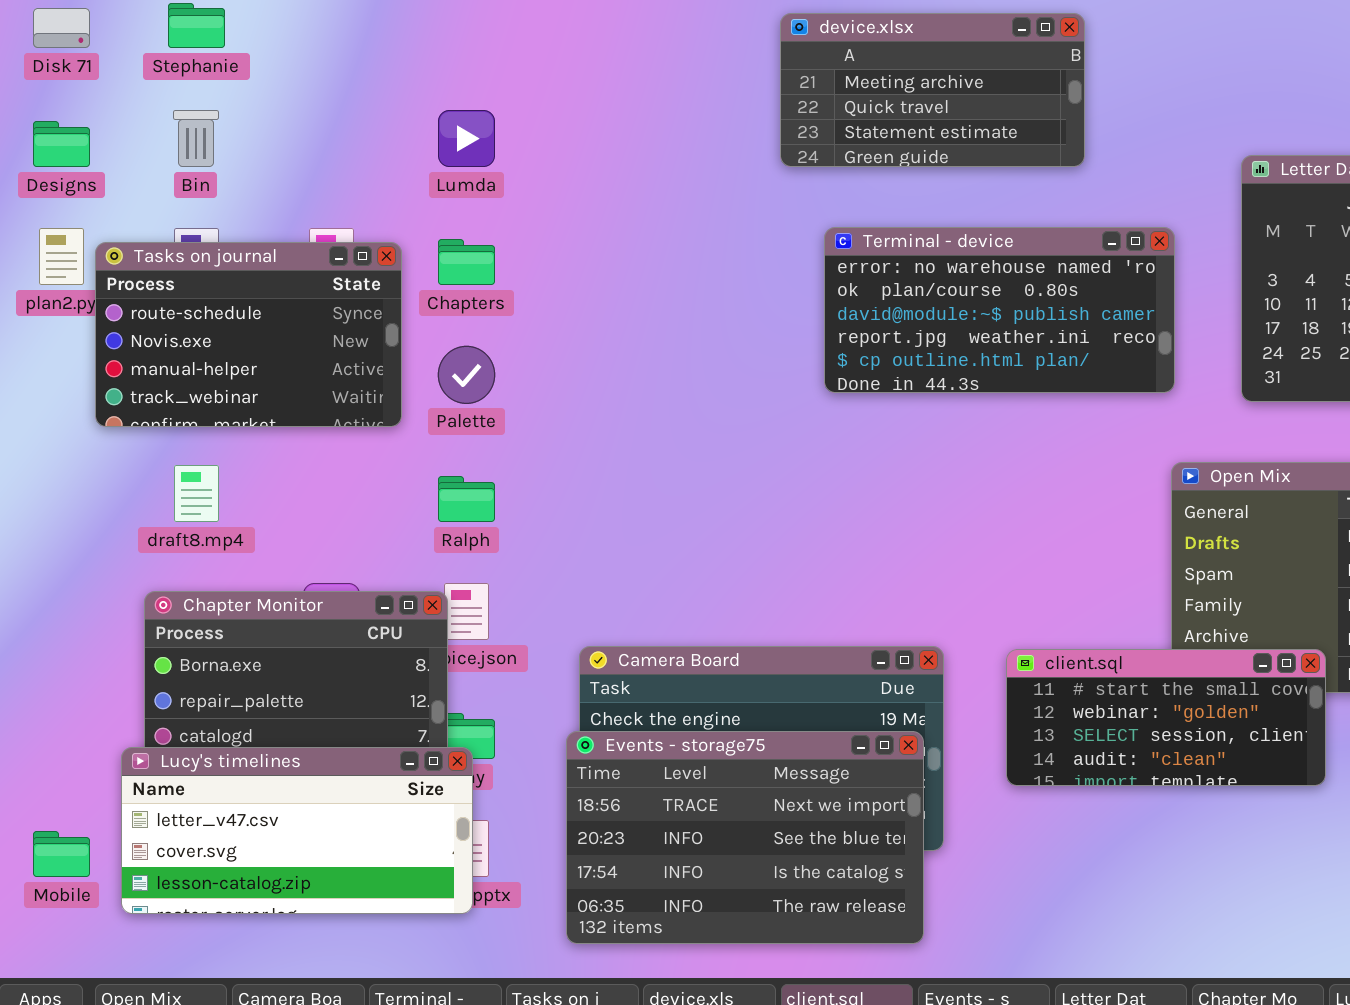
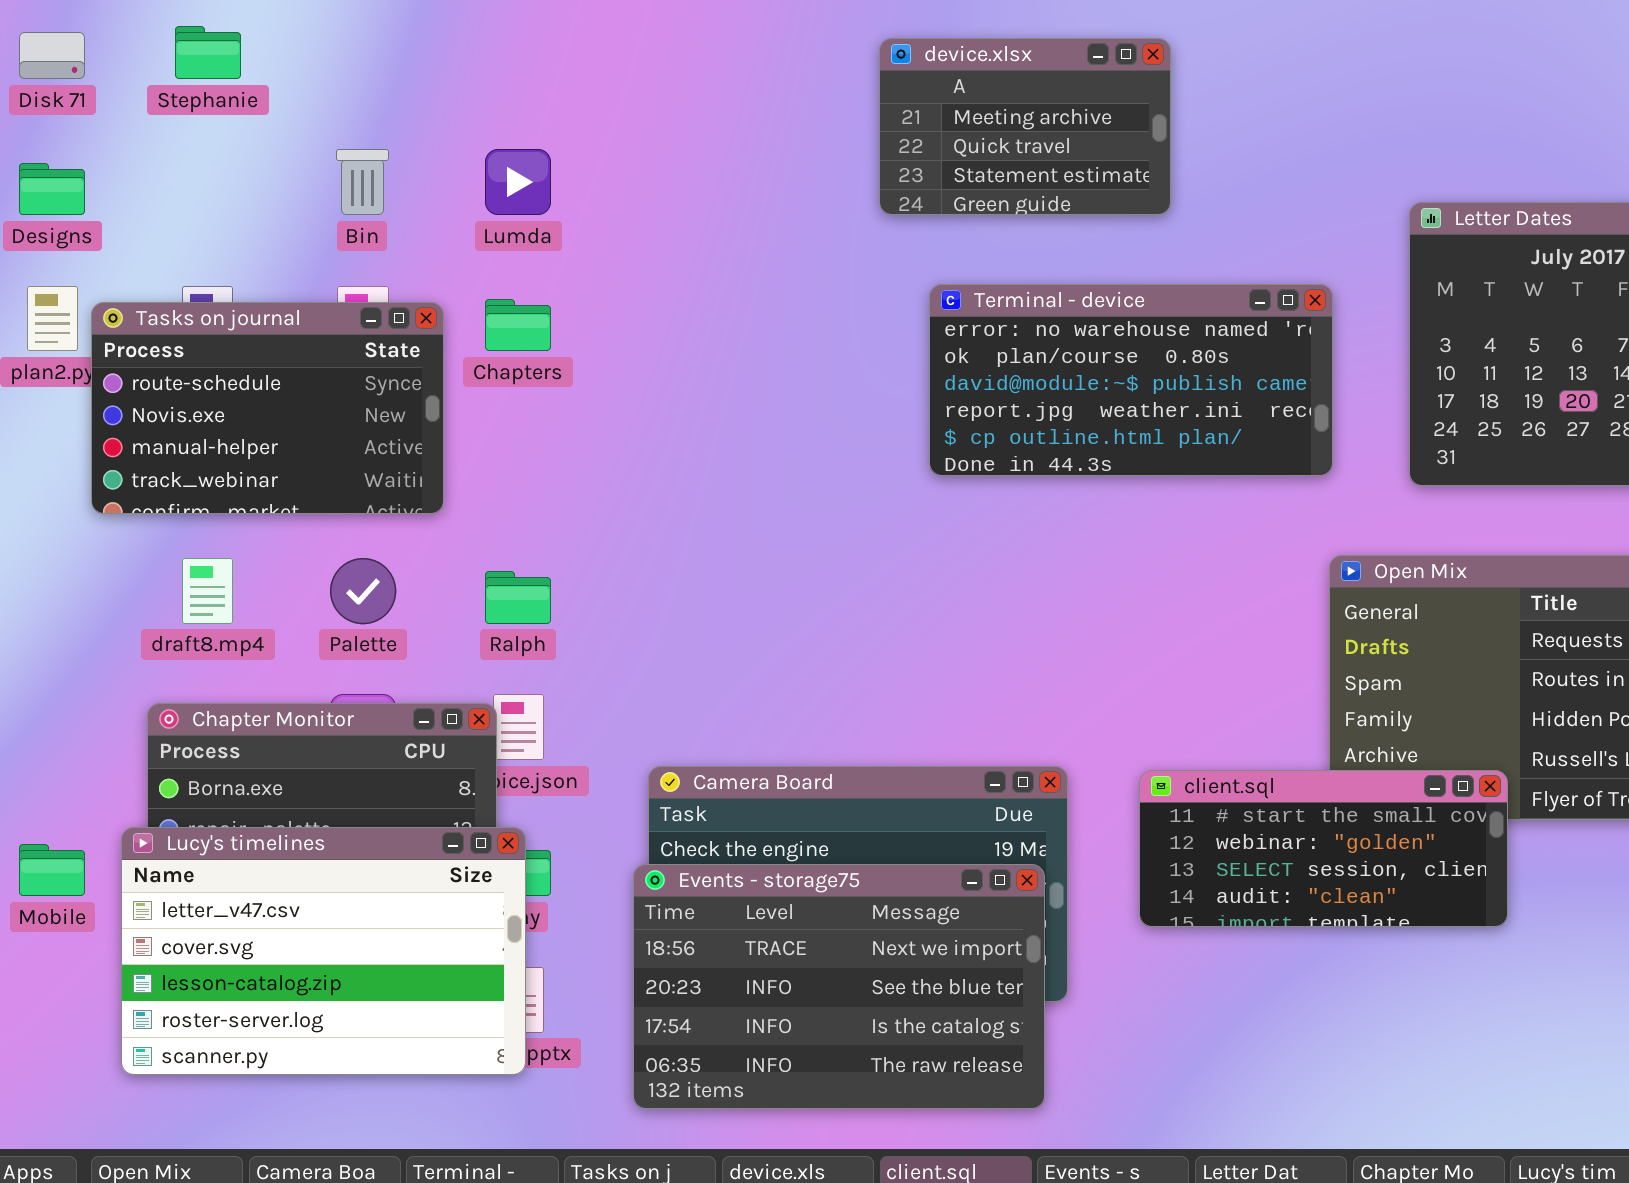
device.xlsx: [780,13,1085,167] -> [879,38,1171,215], resized
Bin: [173,110,219,167] -> [336,149,389,215], moved
Palette: [438,346,495,404] -> [330,558,396,624], moved
Lucy's timelines: [121,747,473,914] -> [121,827,526,1075], resized
Mobile: [33,831,90,877] -> [19,844,85,896], moved

